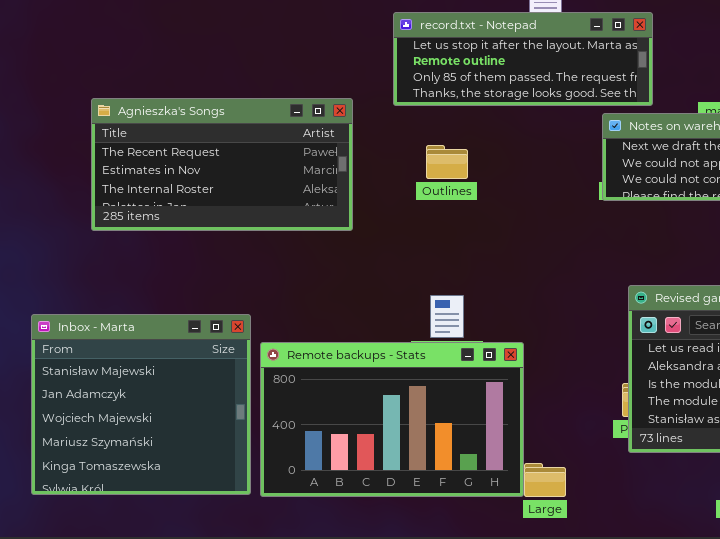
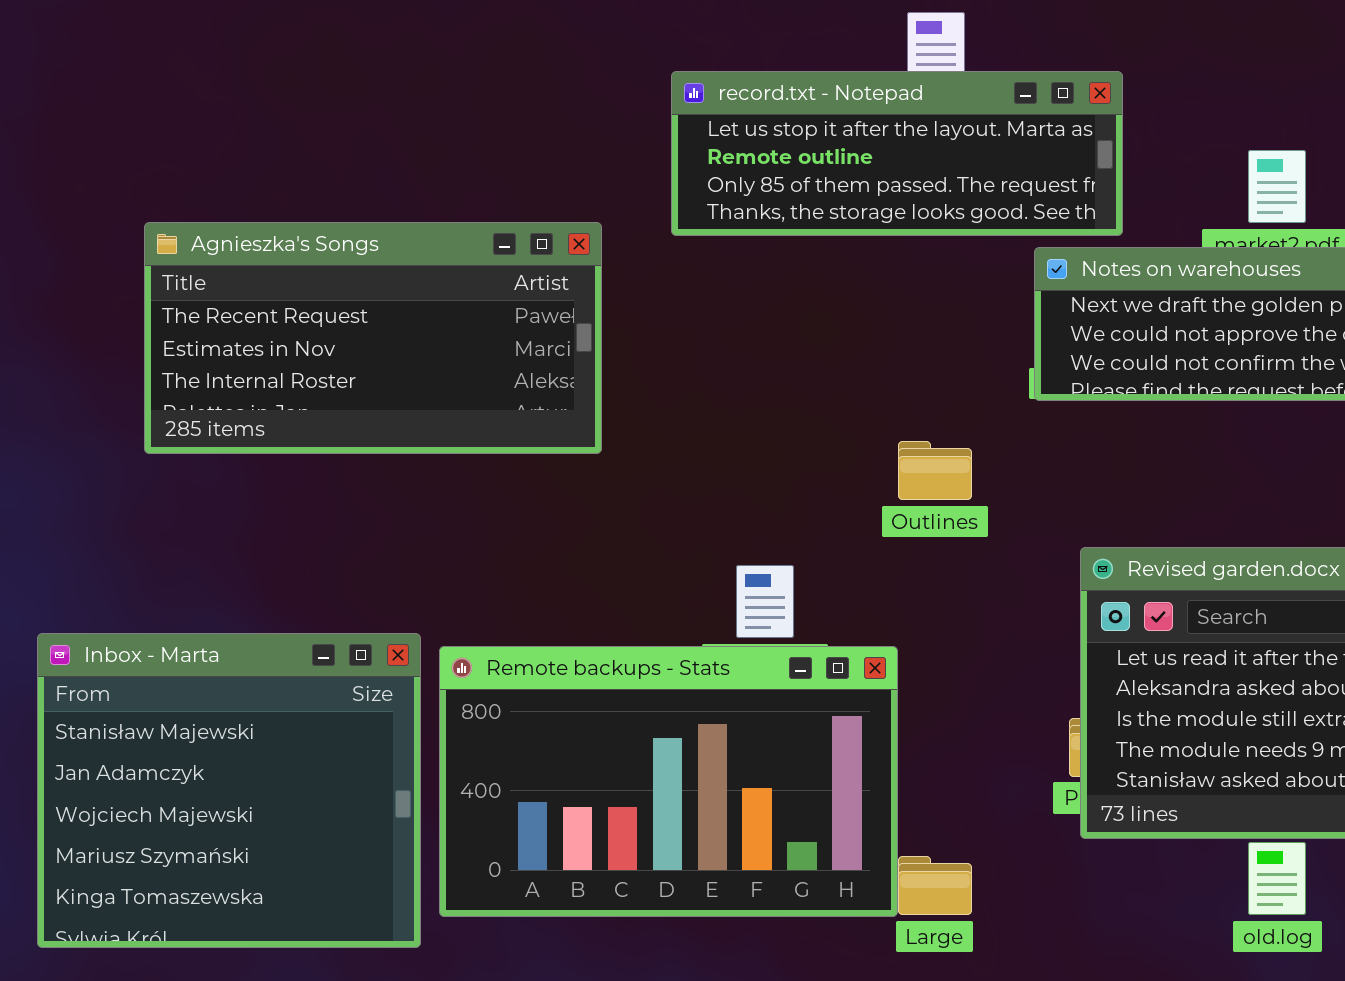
Outlines: [426,145,468,179] -> [898,441,972,500], moved
Inbox - Marta: [31,314,251,495] -> [37,633,421,948], moved

